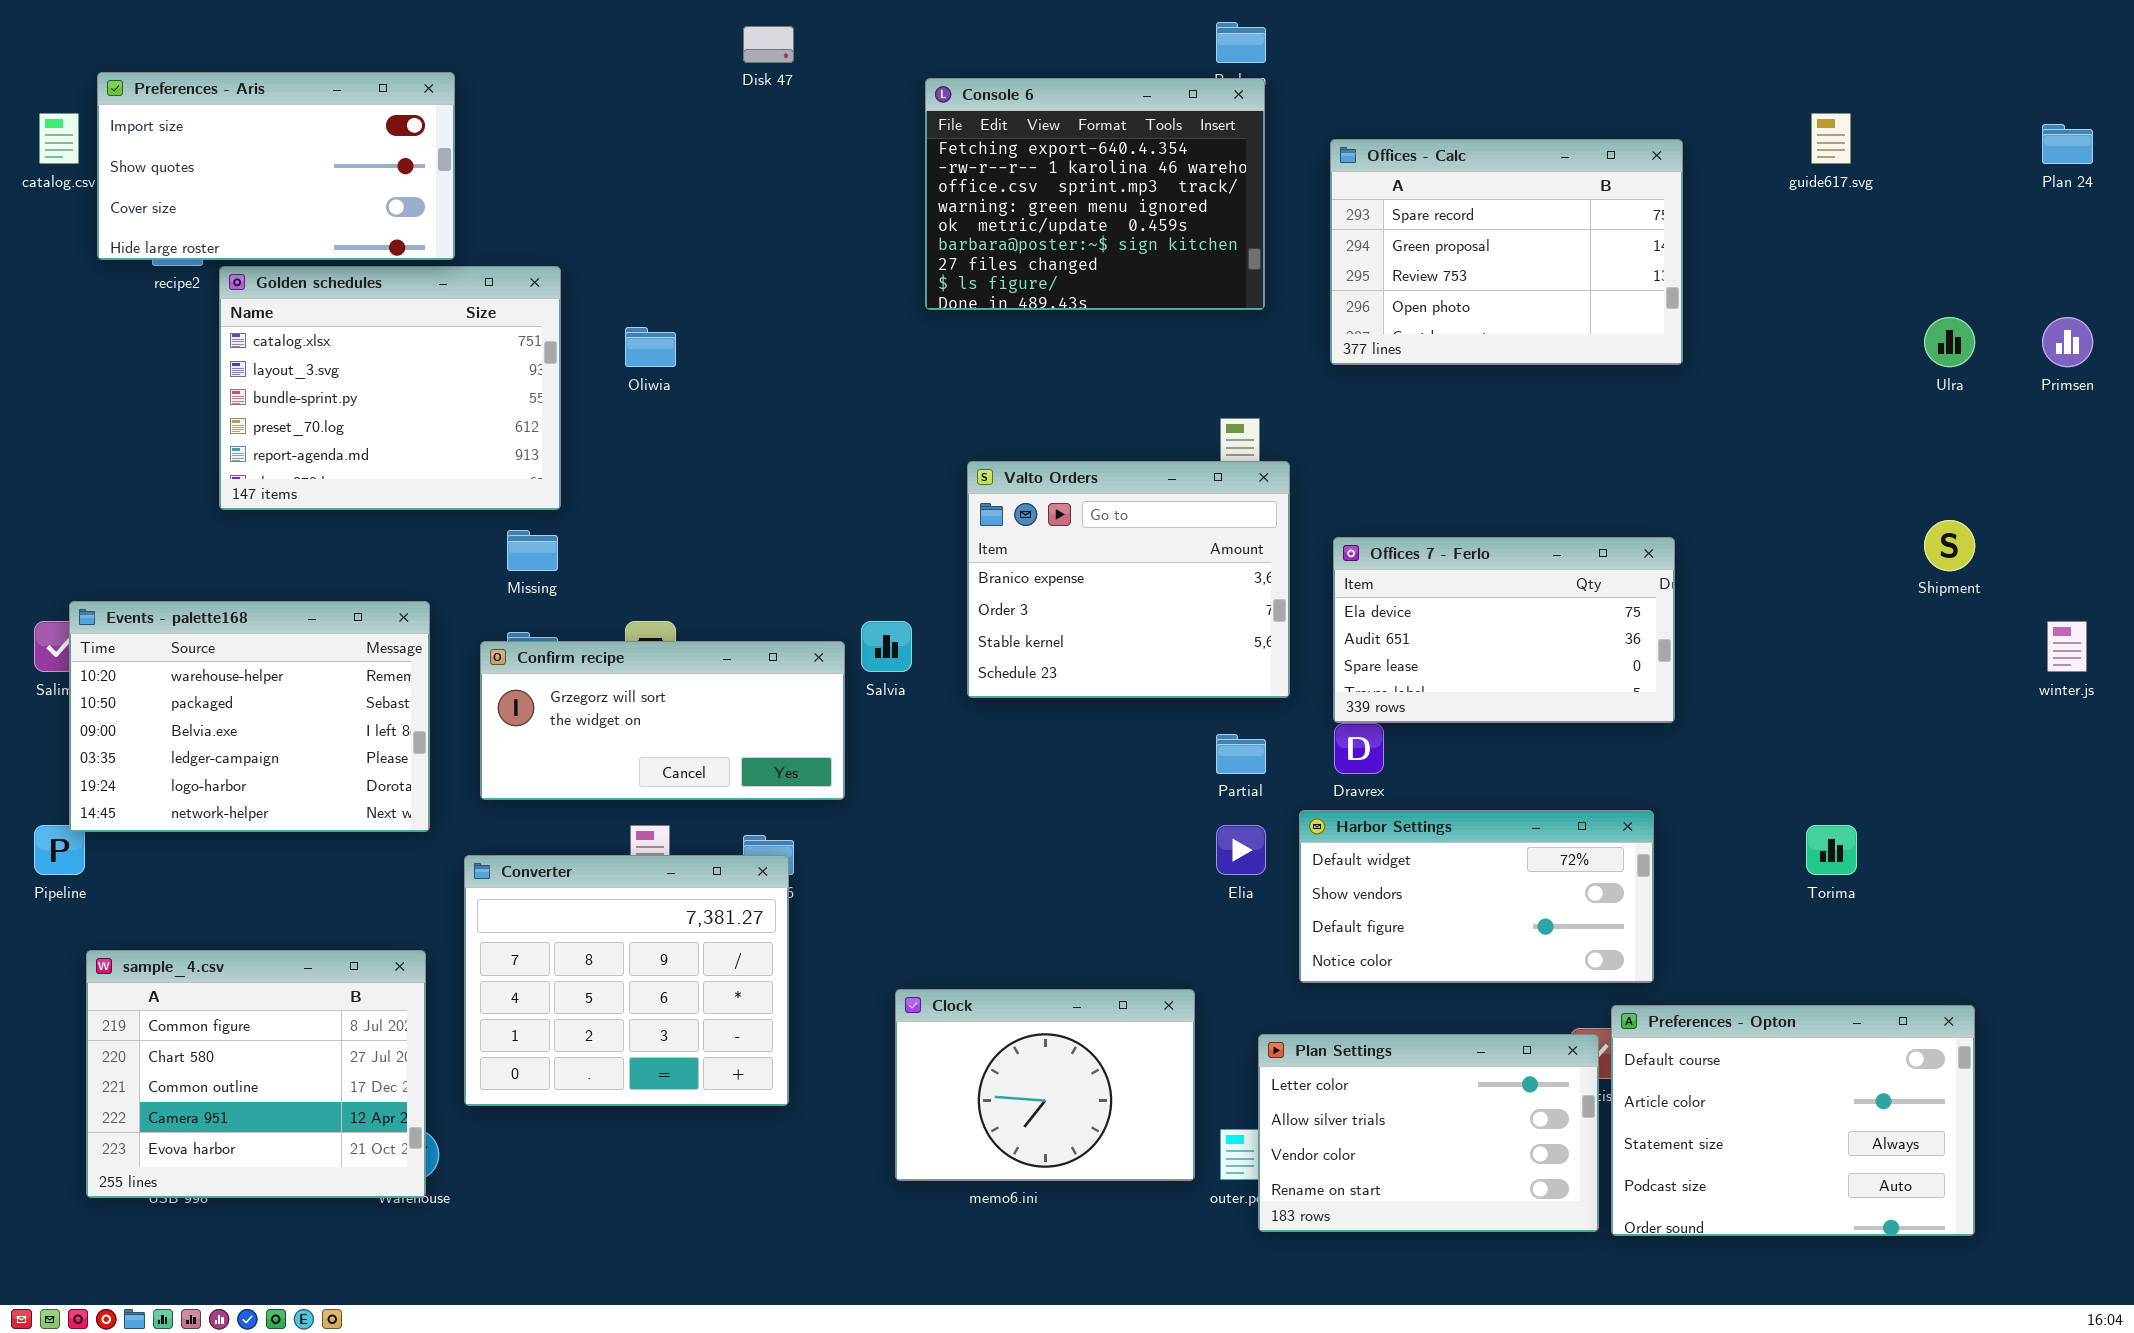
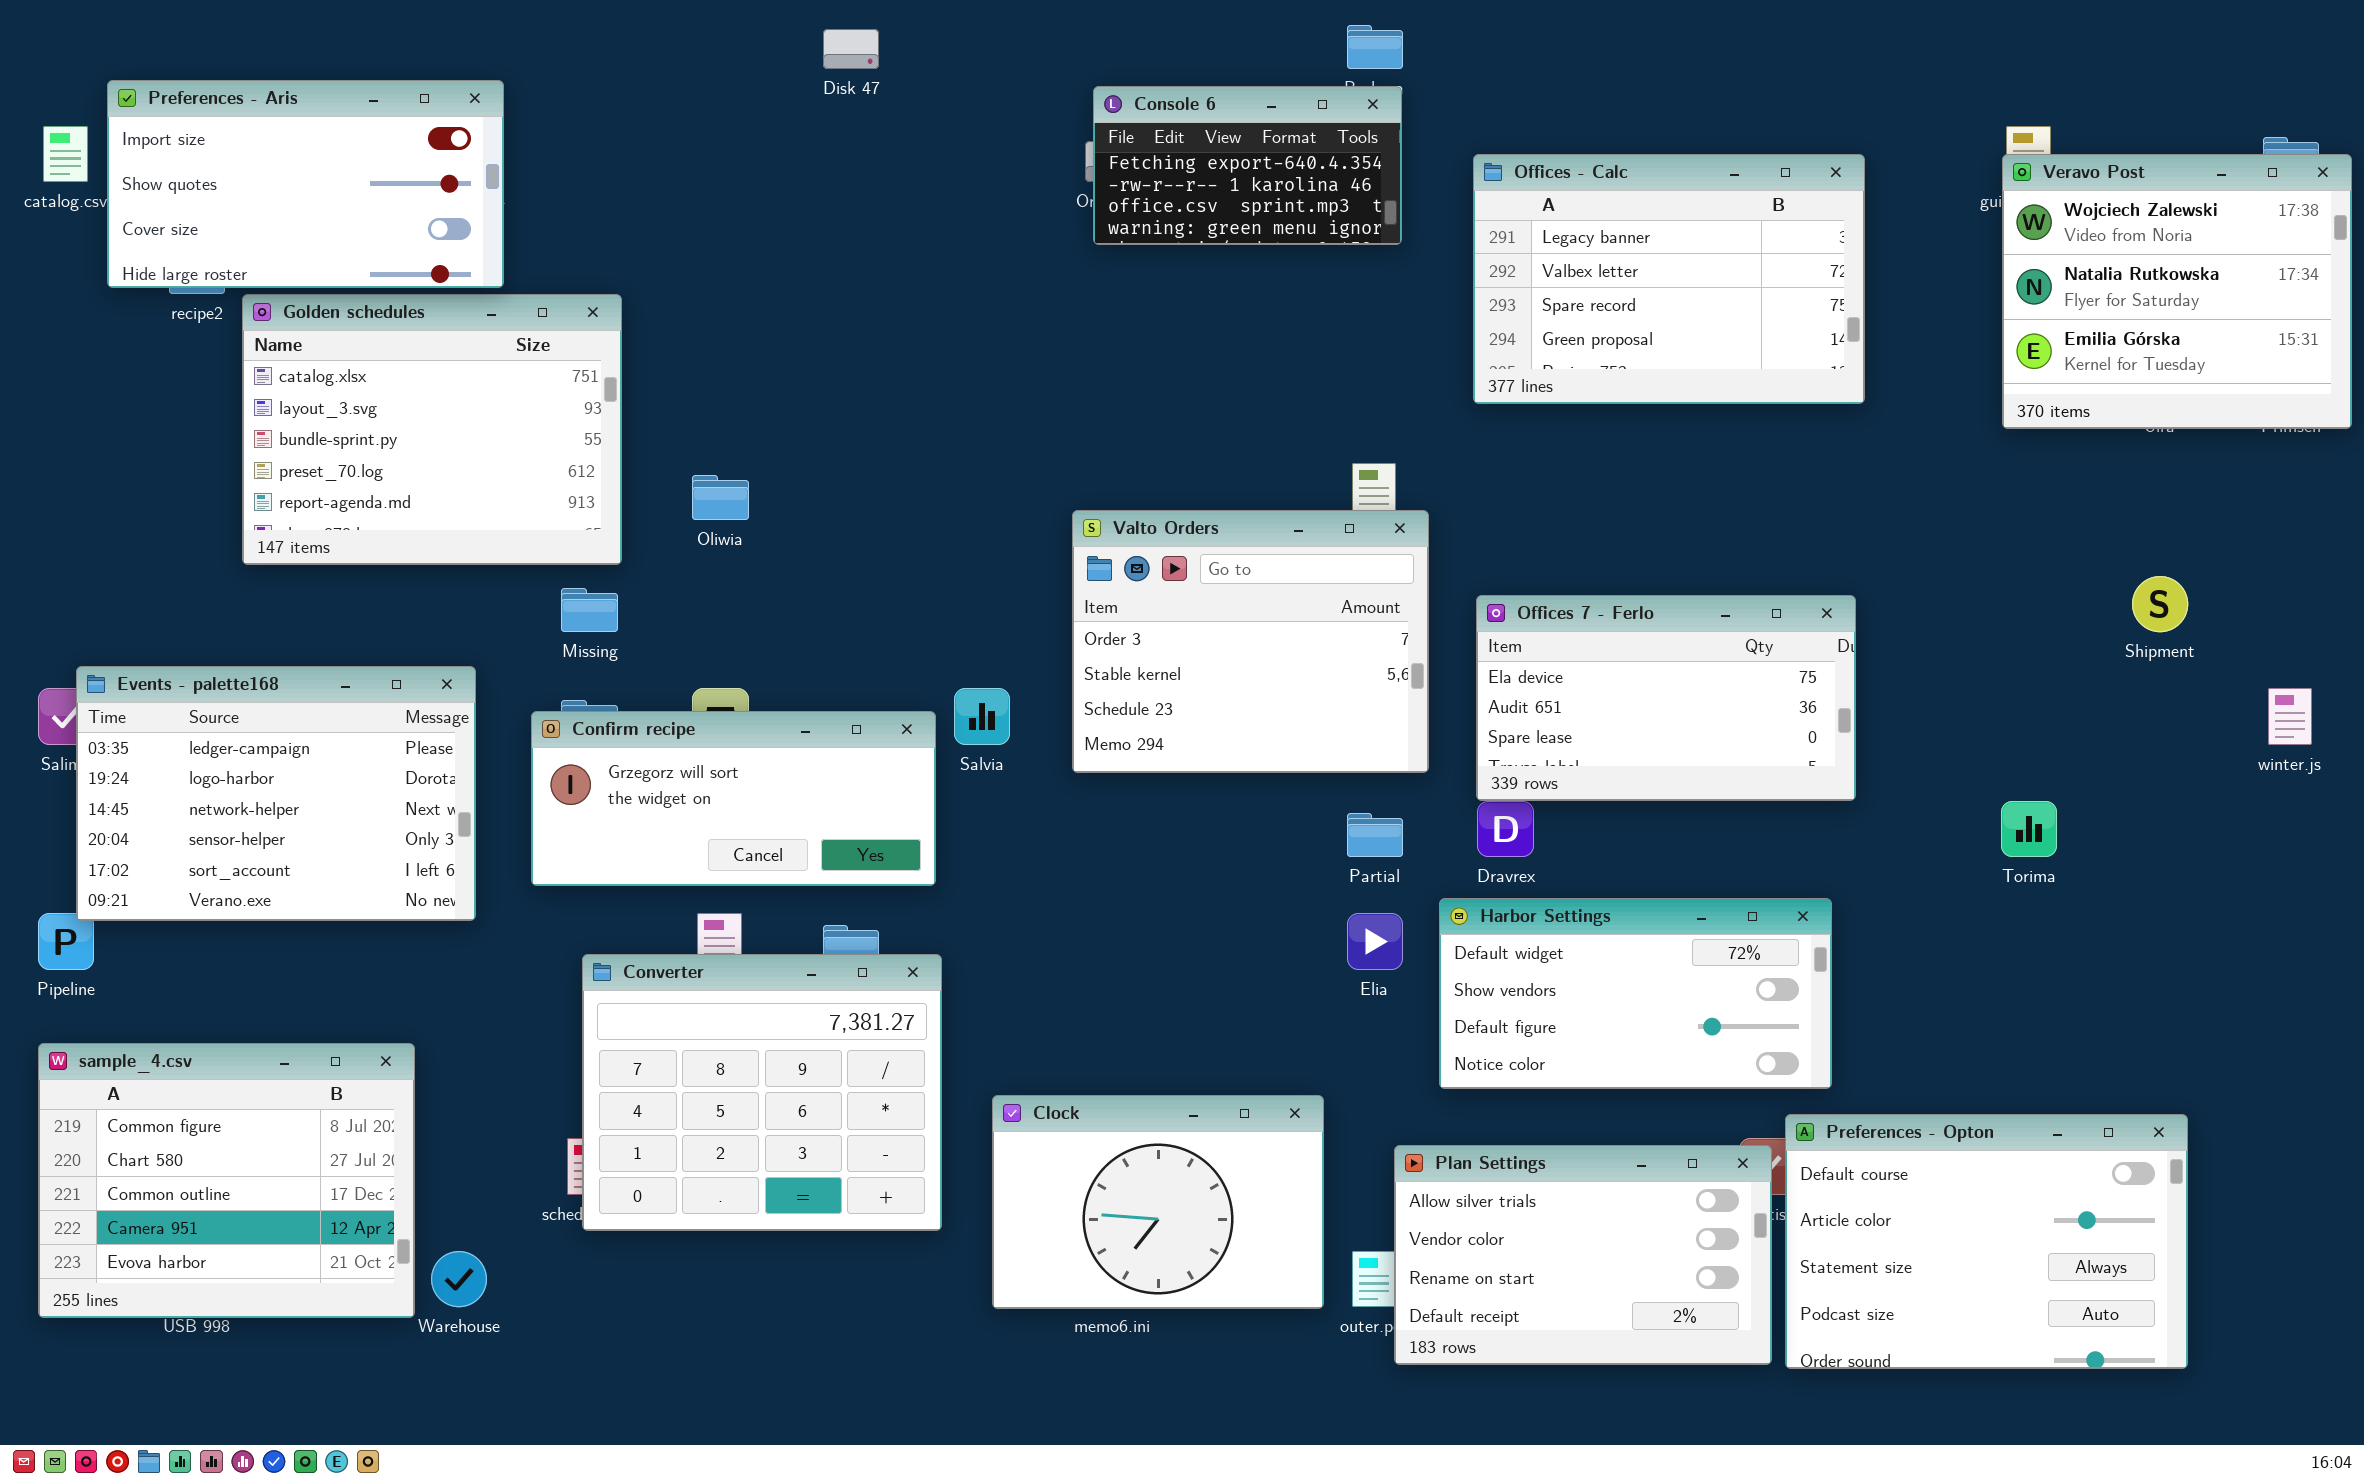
Console 6: [925,78,1265,310] -> [1093,86,1402,245], resized
Offices - Calc: [1330,139,1683,365] -> [1473,154,1865,404], scrolled up 2 rows
Veravo Post: none -> [2002,154,2352,429], opened
Oliwia: [625,327,676,367] -> [692,475,749,520], moved
Valto Orders: [967,461,1290,698] -> [1072,510,1429,773], scrolled down 1 row
Events - palette168: [69,601,430,832] -> [76,666,476,921], scrolled down 3 rows
Torima: [1806,825,1857,875] -> [2001,801,2057,857], moved
Converter: [464,855,789,1106] -> [582,954,942,1231], moved
sample_4.csv: [86,950,426,1198] -> [38,1043,415,1318], moved
Plan Settings: [1258,1034,1599,1232] -> [1394,1145,1772,1365], scrolled down 1 row

